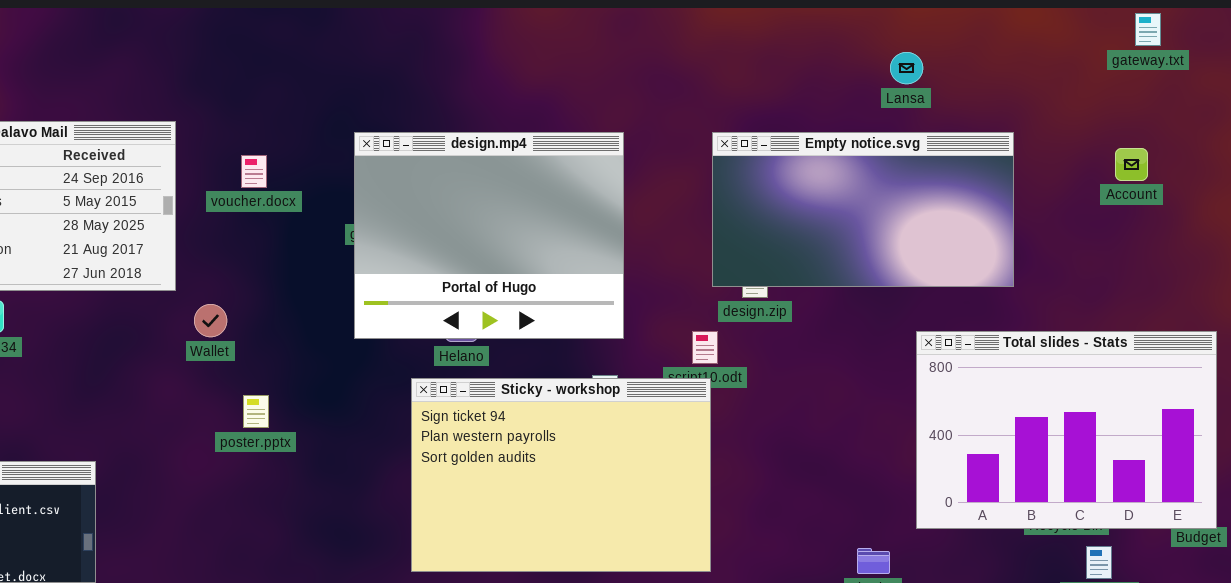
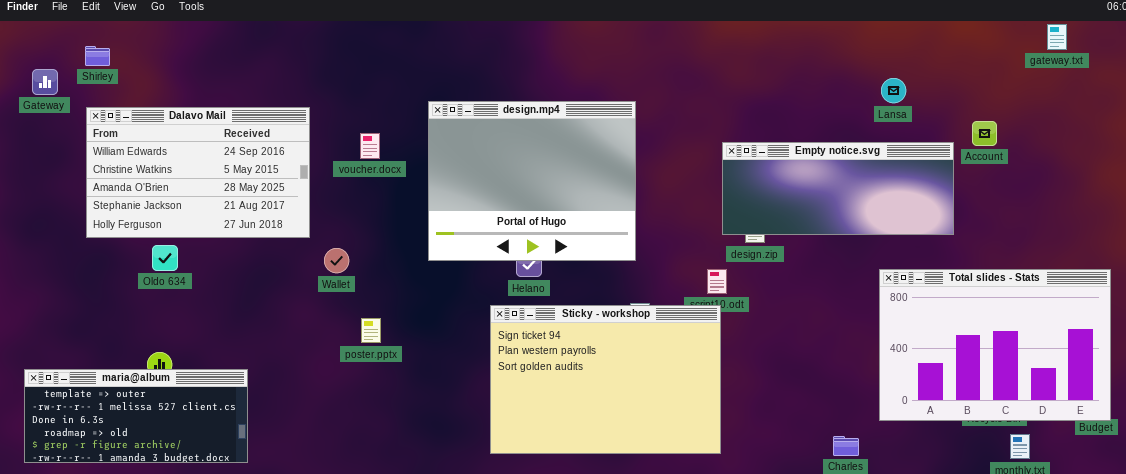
Lansa: [890,52,923,84] -> [881,78,906,103], moved
design.mp4: [354,132,624,339] -> [428,101,636,261], moved
Empty notice.svg: [712,132,1014,287] -> [722,142,954,235], resized
Account: [1115,148,1148,181] -> [972,121,997,146], moved

